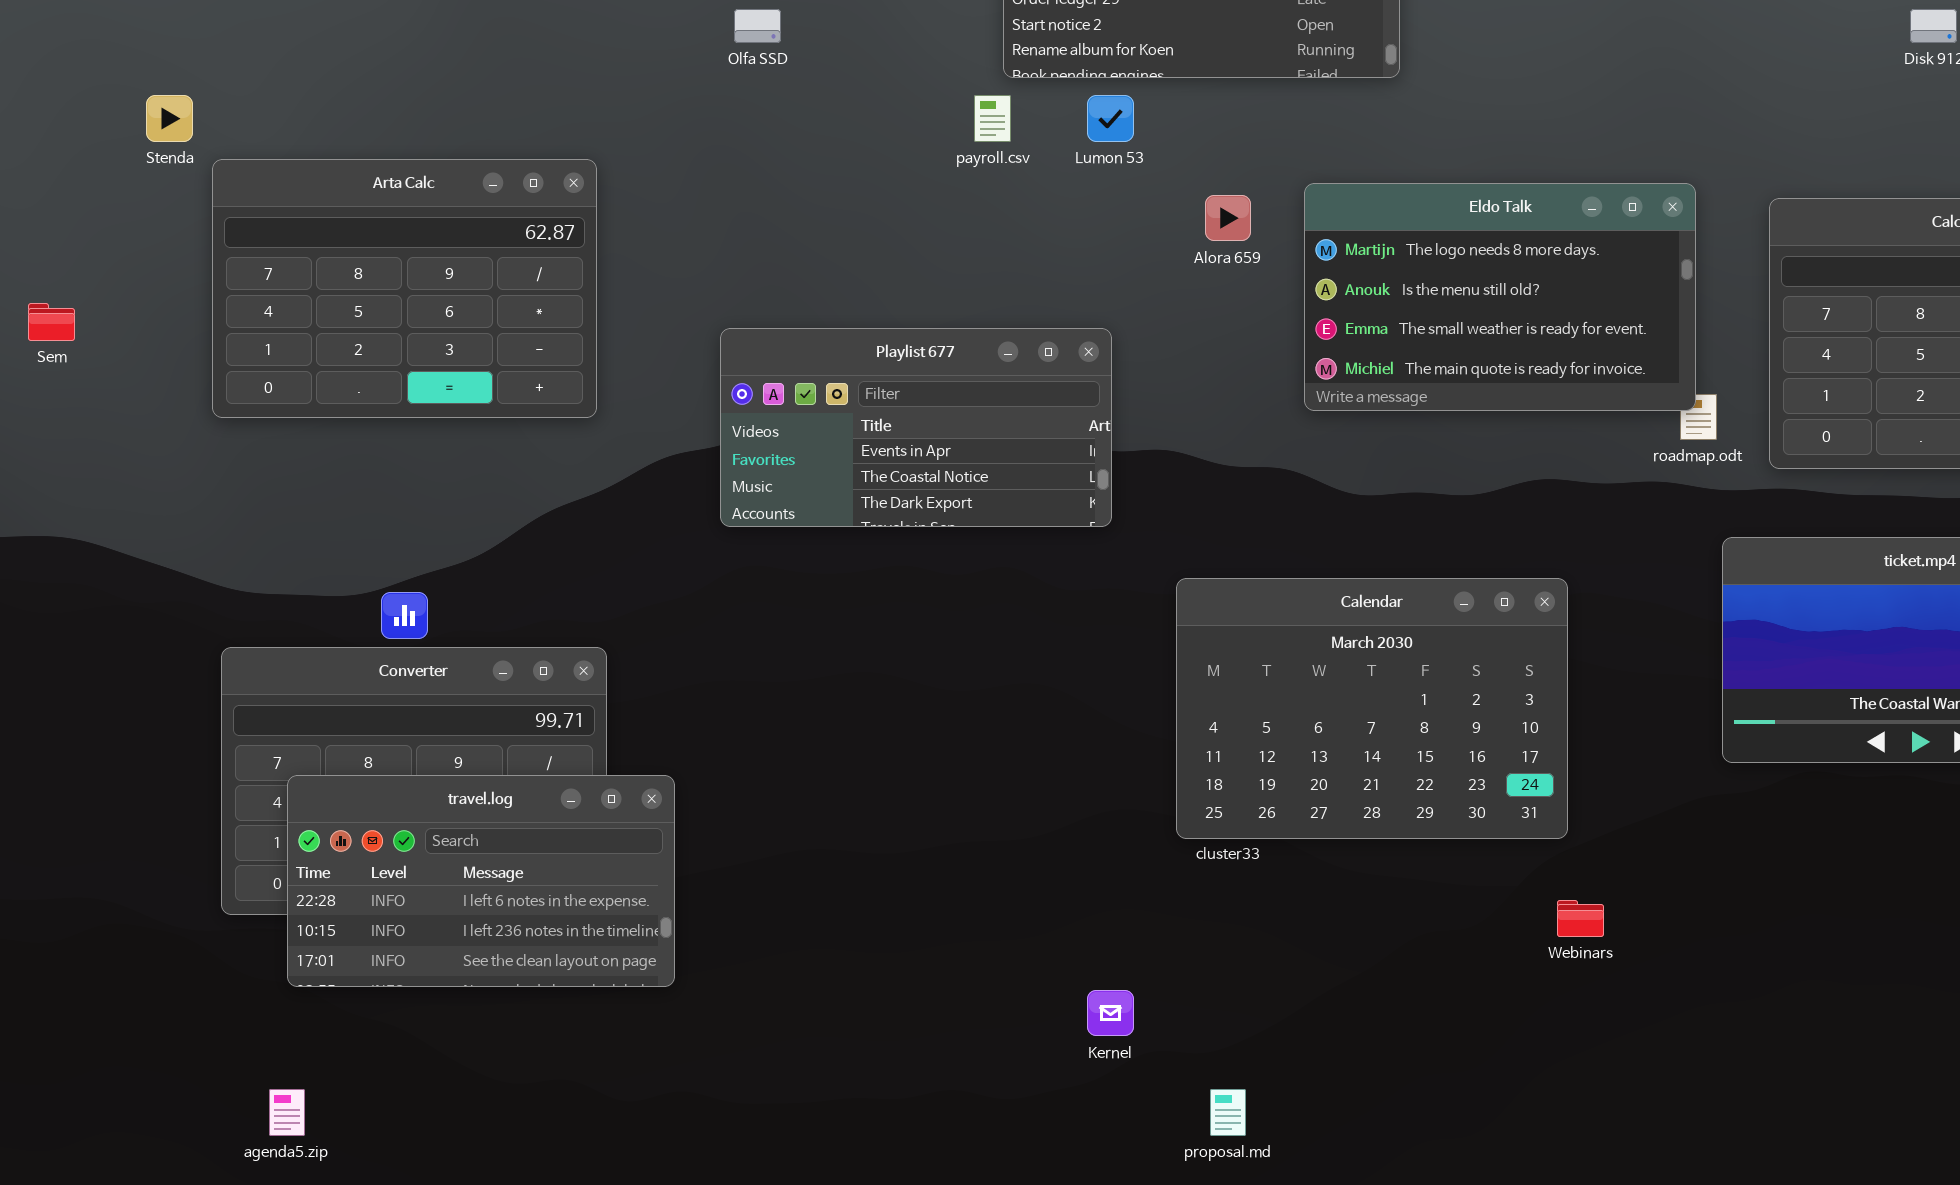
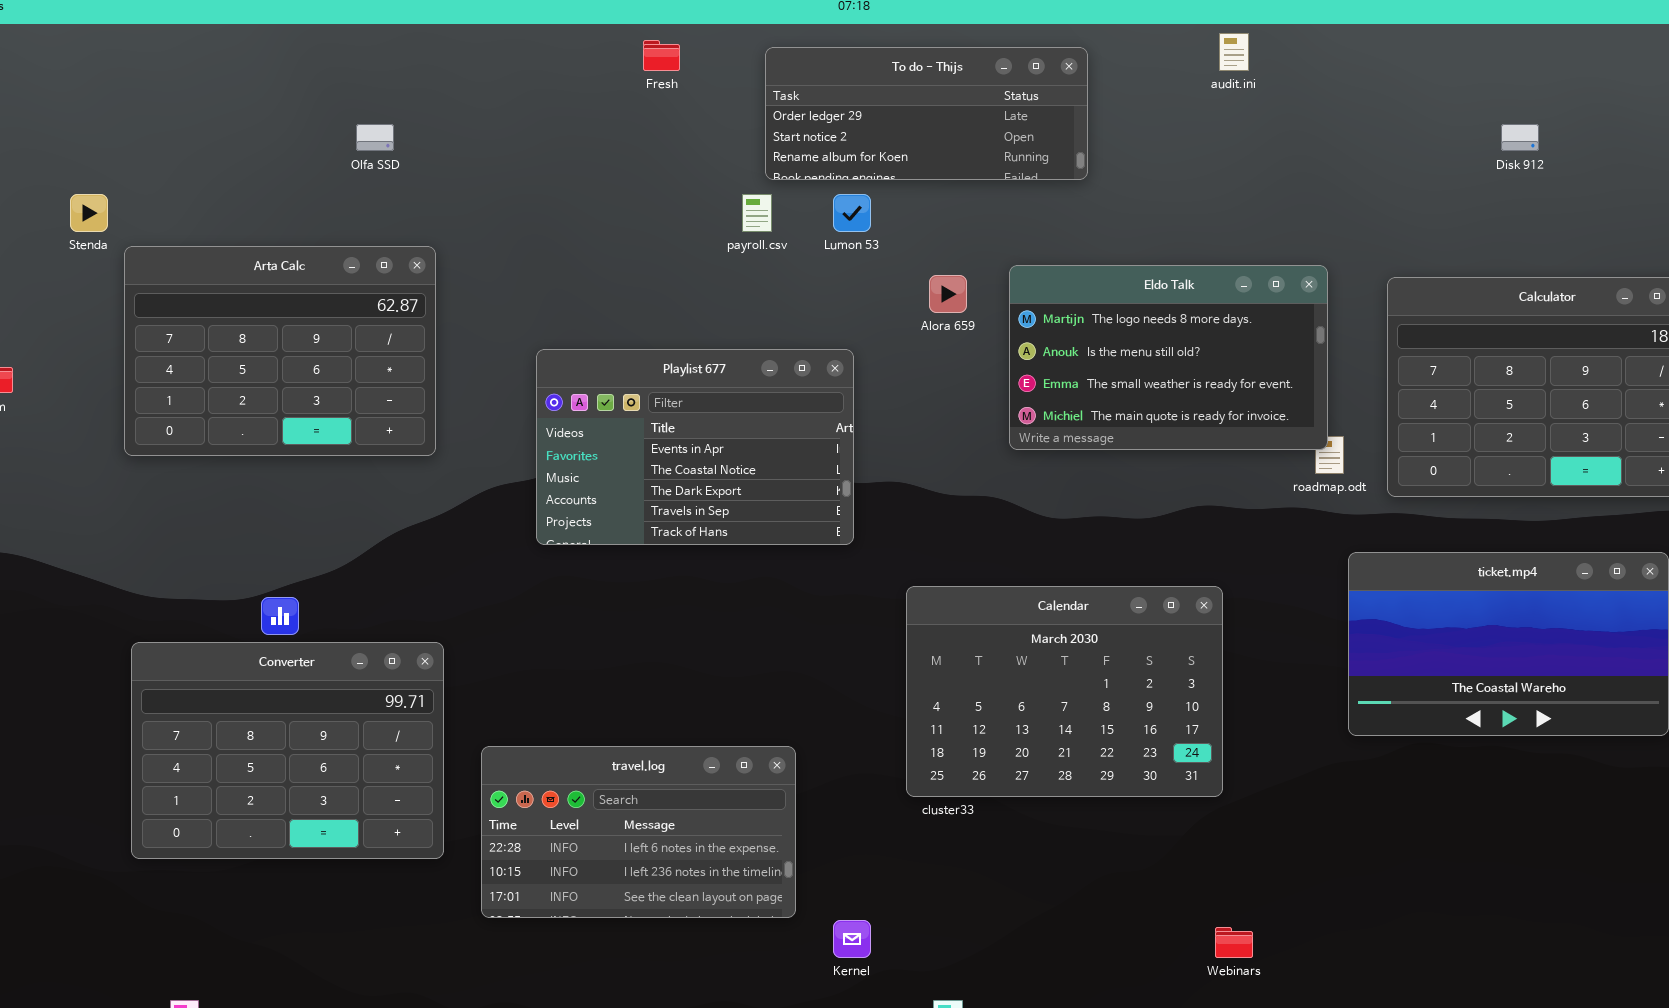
Olfa SSD: [734,9,781,43] -> [356,124,394,151], moved
Playlist 677: [720,328,1112,527] -> [536,349,854,545], resized
travel.log: [287,775,675,987] -> [481,746,796,918], moved
Webinars: [1557,900,1604,937] -> [1215,927,1253,958], moved

